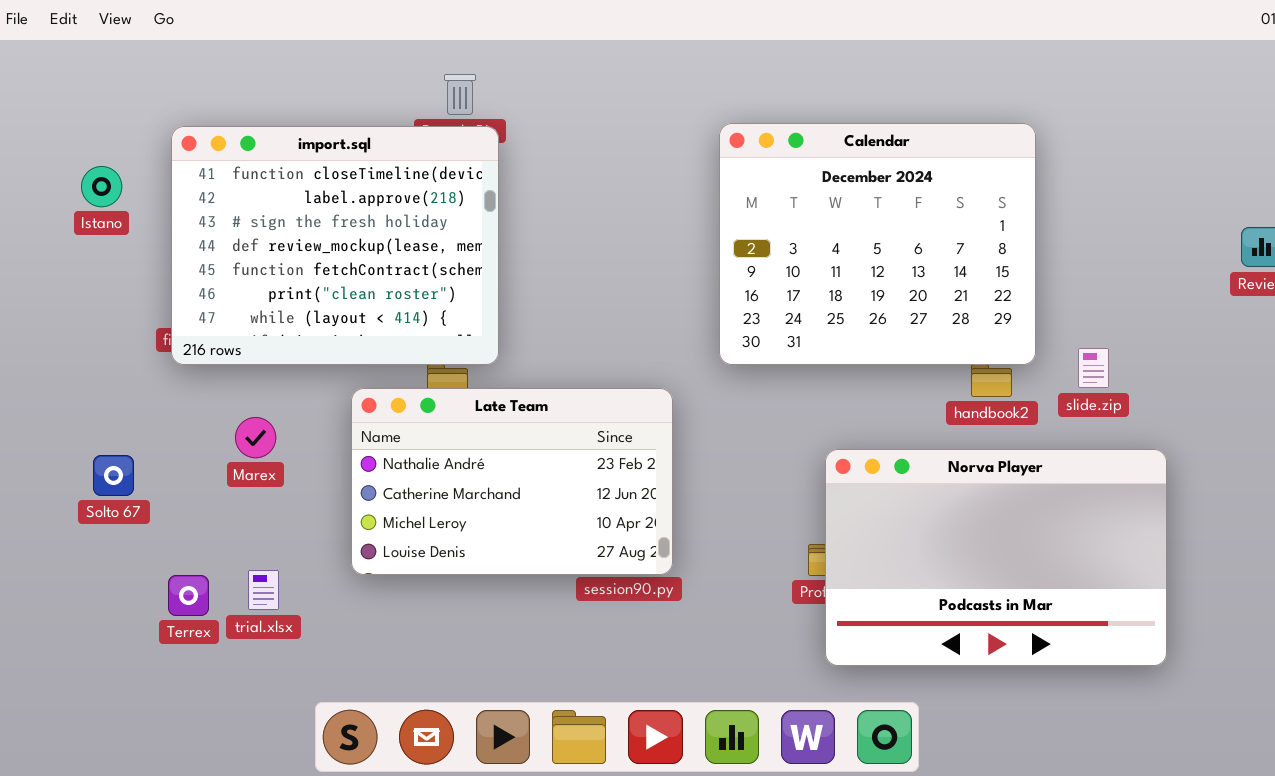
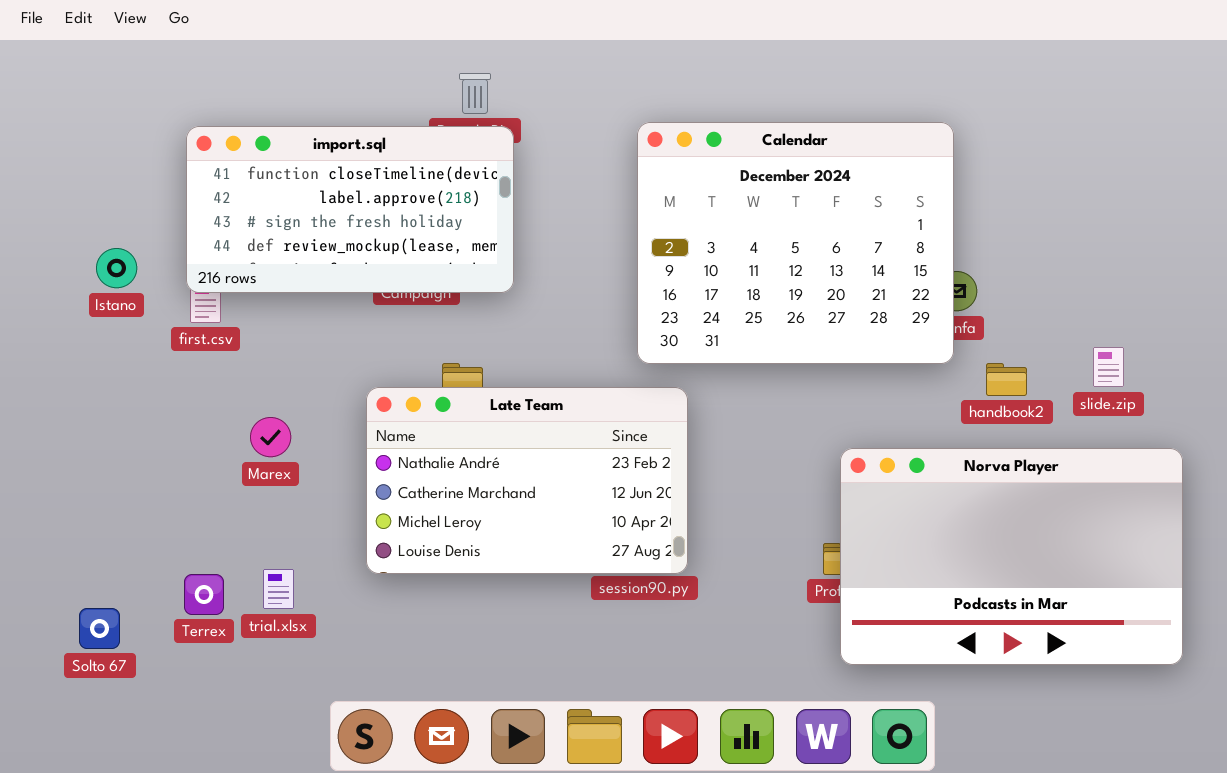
Calendar: [719,123,1036,365] -> [637,122,954,364], moved
import.sql: [171,126,499,365] -> [186,126,514,293], resized
Istano: [81,166,122,207] -> [96,248,137,288], moved
Solto 67: [93,455,134,496] -> [79,608,120,649], moved

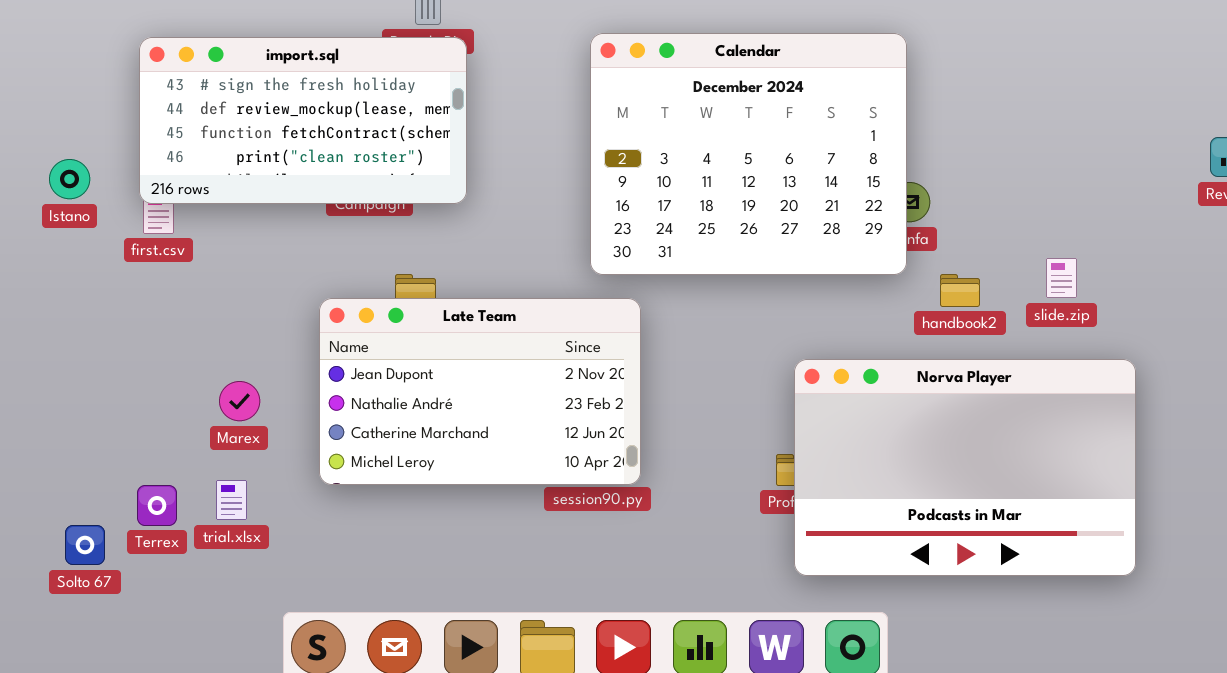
import.sql: [186,126,514,293] -> [139,37,467,204], scrolled down 2 rows
Late Team: [366,387,688,574] -> [319,298,641,485], scrolled up 1 row
Marex: [250,417,291,457] -> [219,381,260,421], moved
Solto 67: [79,608,120,649] -> [65,525,105,565], moved

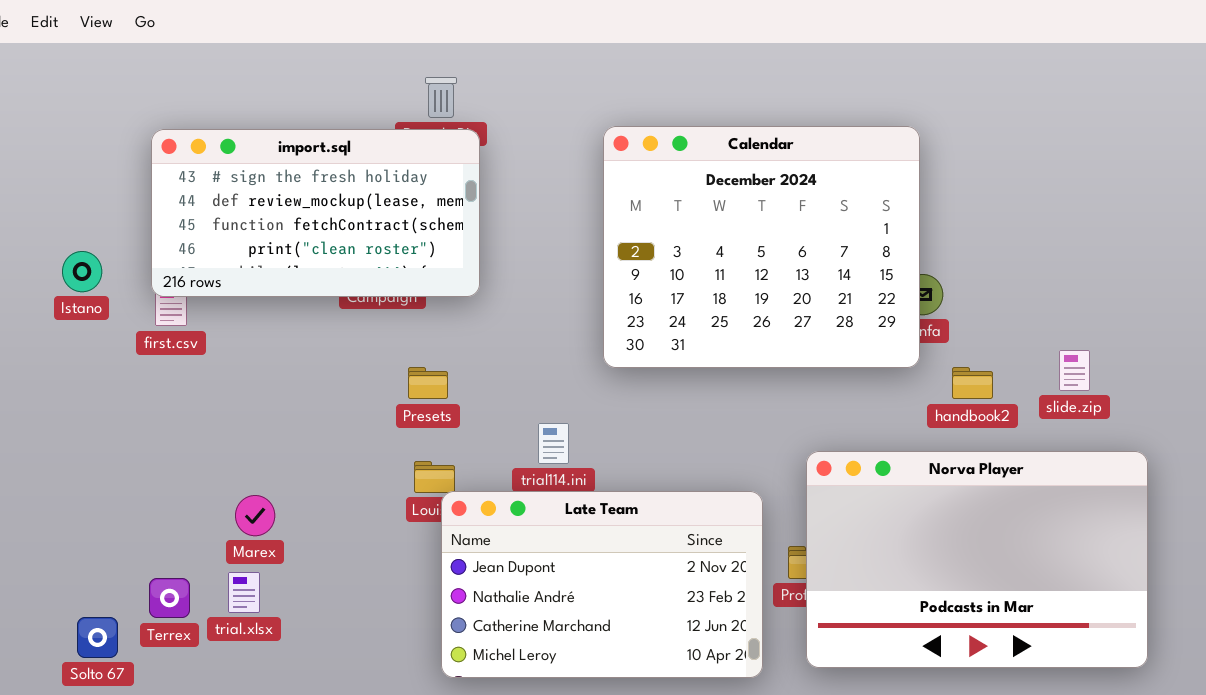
Late Team: [319,298,641,485] -> [441,491,763,678], moved
Marex: [219,381,260,421] -> [235,495,275,536], moved

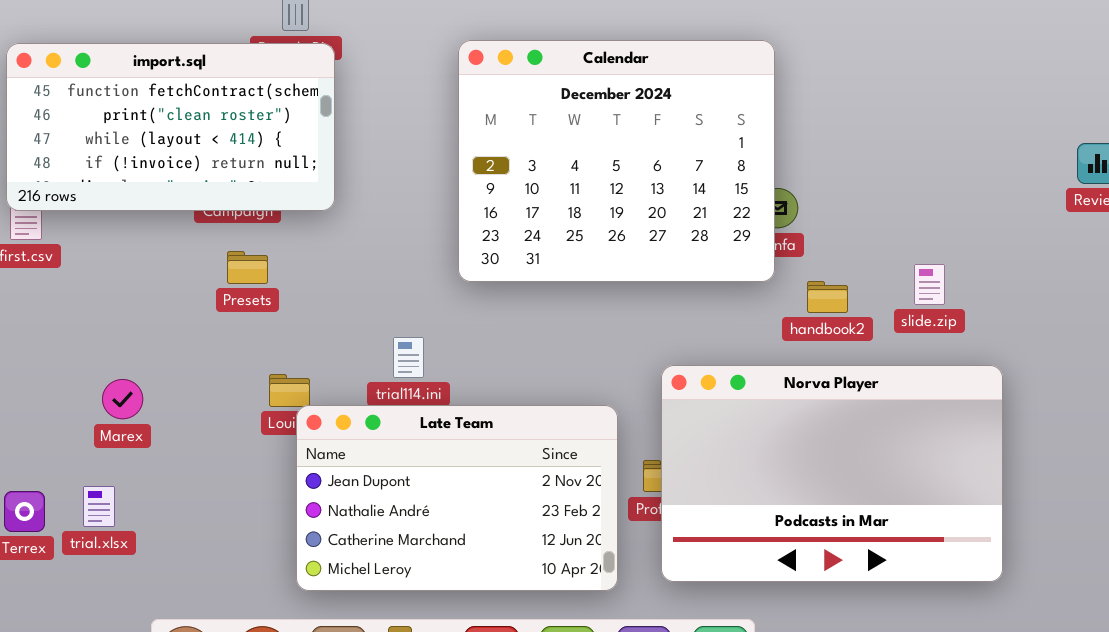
import.sql: [151,129,480,297] -> [6,43,335,211], scrolled down 2 rows
Presets: [408,367,448,399] -> [227,251,268,284], moved
Marex: [235,495,275,536] -> [102,379,143,419], moved

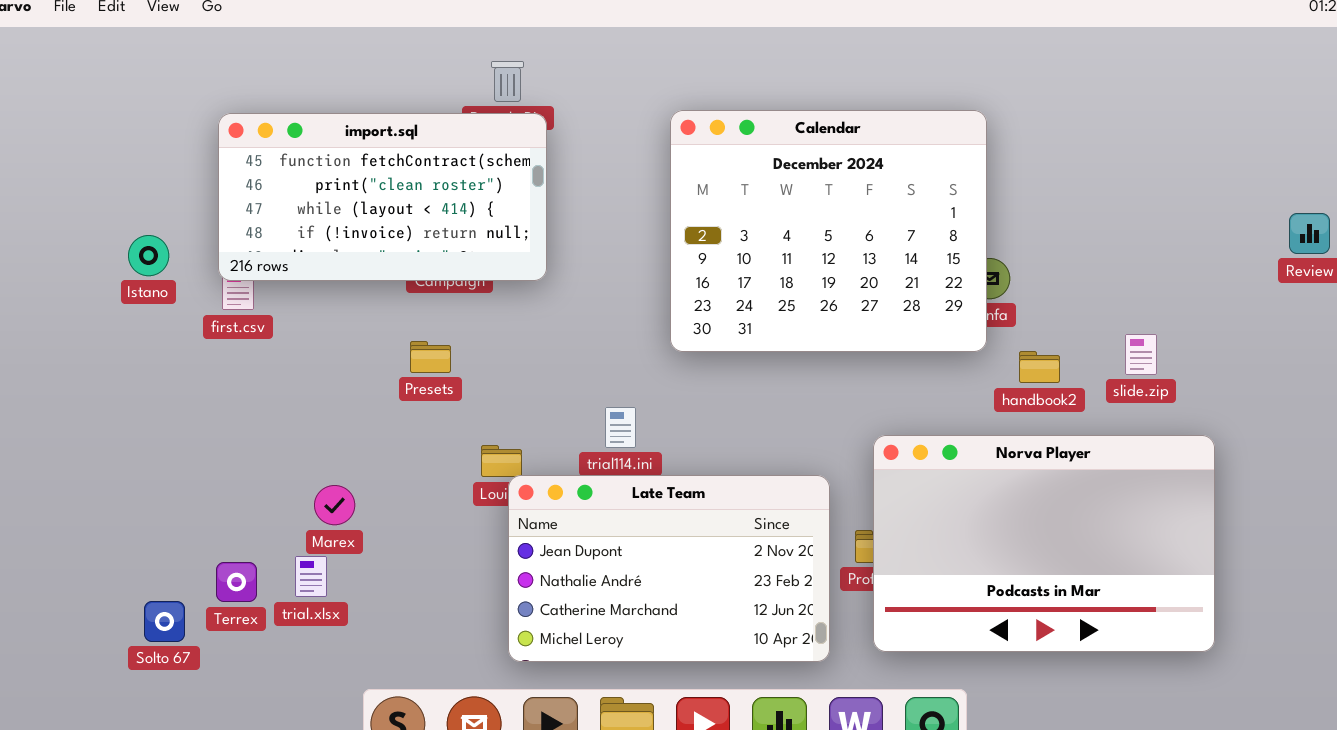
Presets: [227,251,268,284] -> [410,341,451,373], moved
Marex: [102,379,143,419] -> [314,485,355,525], moved

